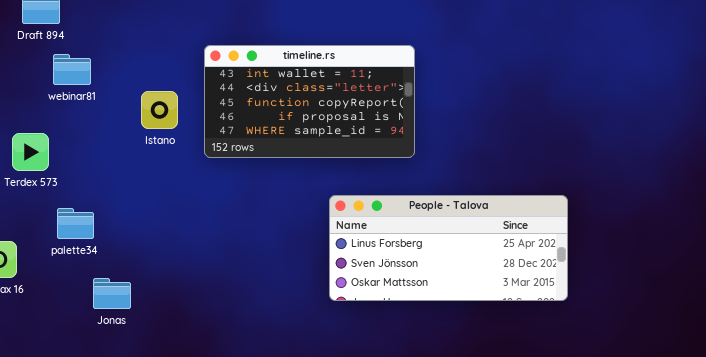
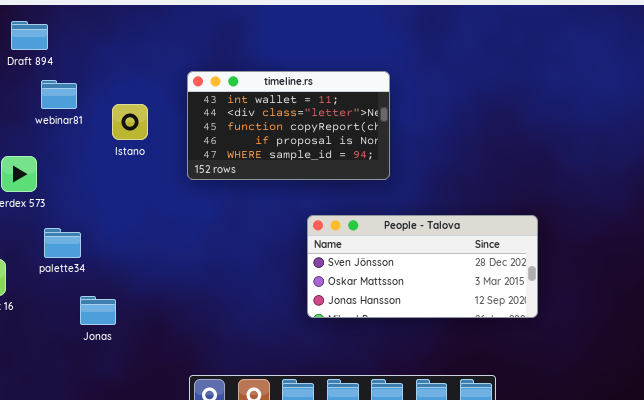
Istano: [141,91,178,129] -> [112,104,148,140], moved
People - Talova: [329,195,568,301] -> [307,215,538,318], scrolled down 1 row

